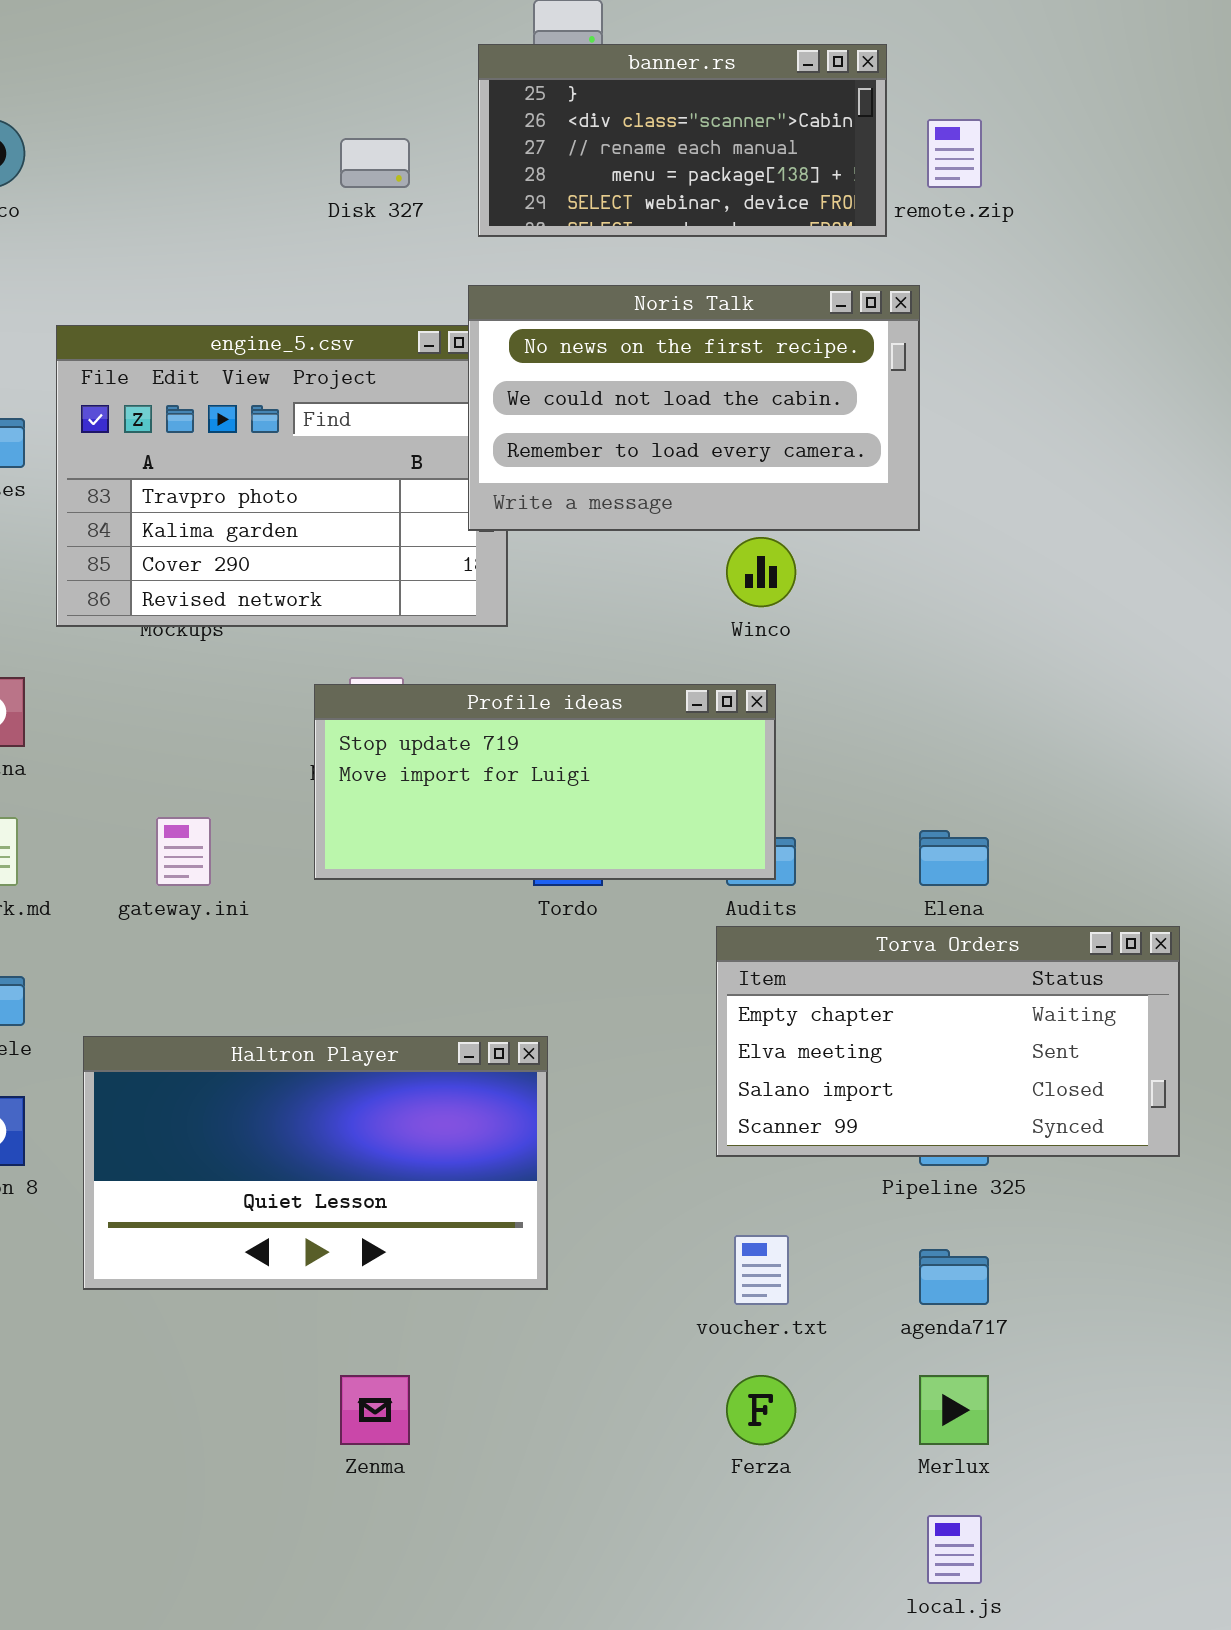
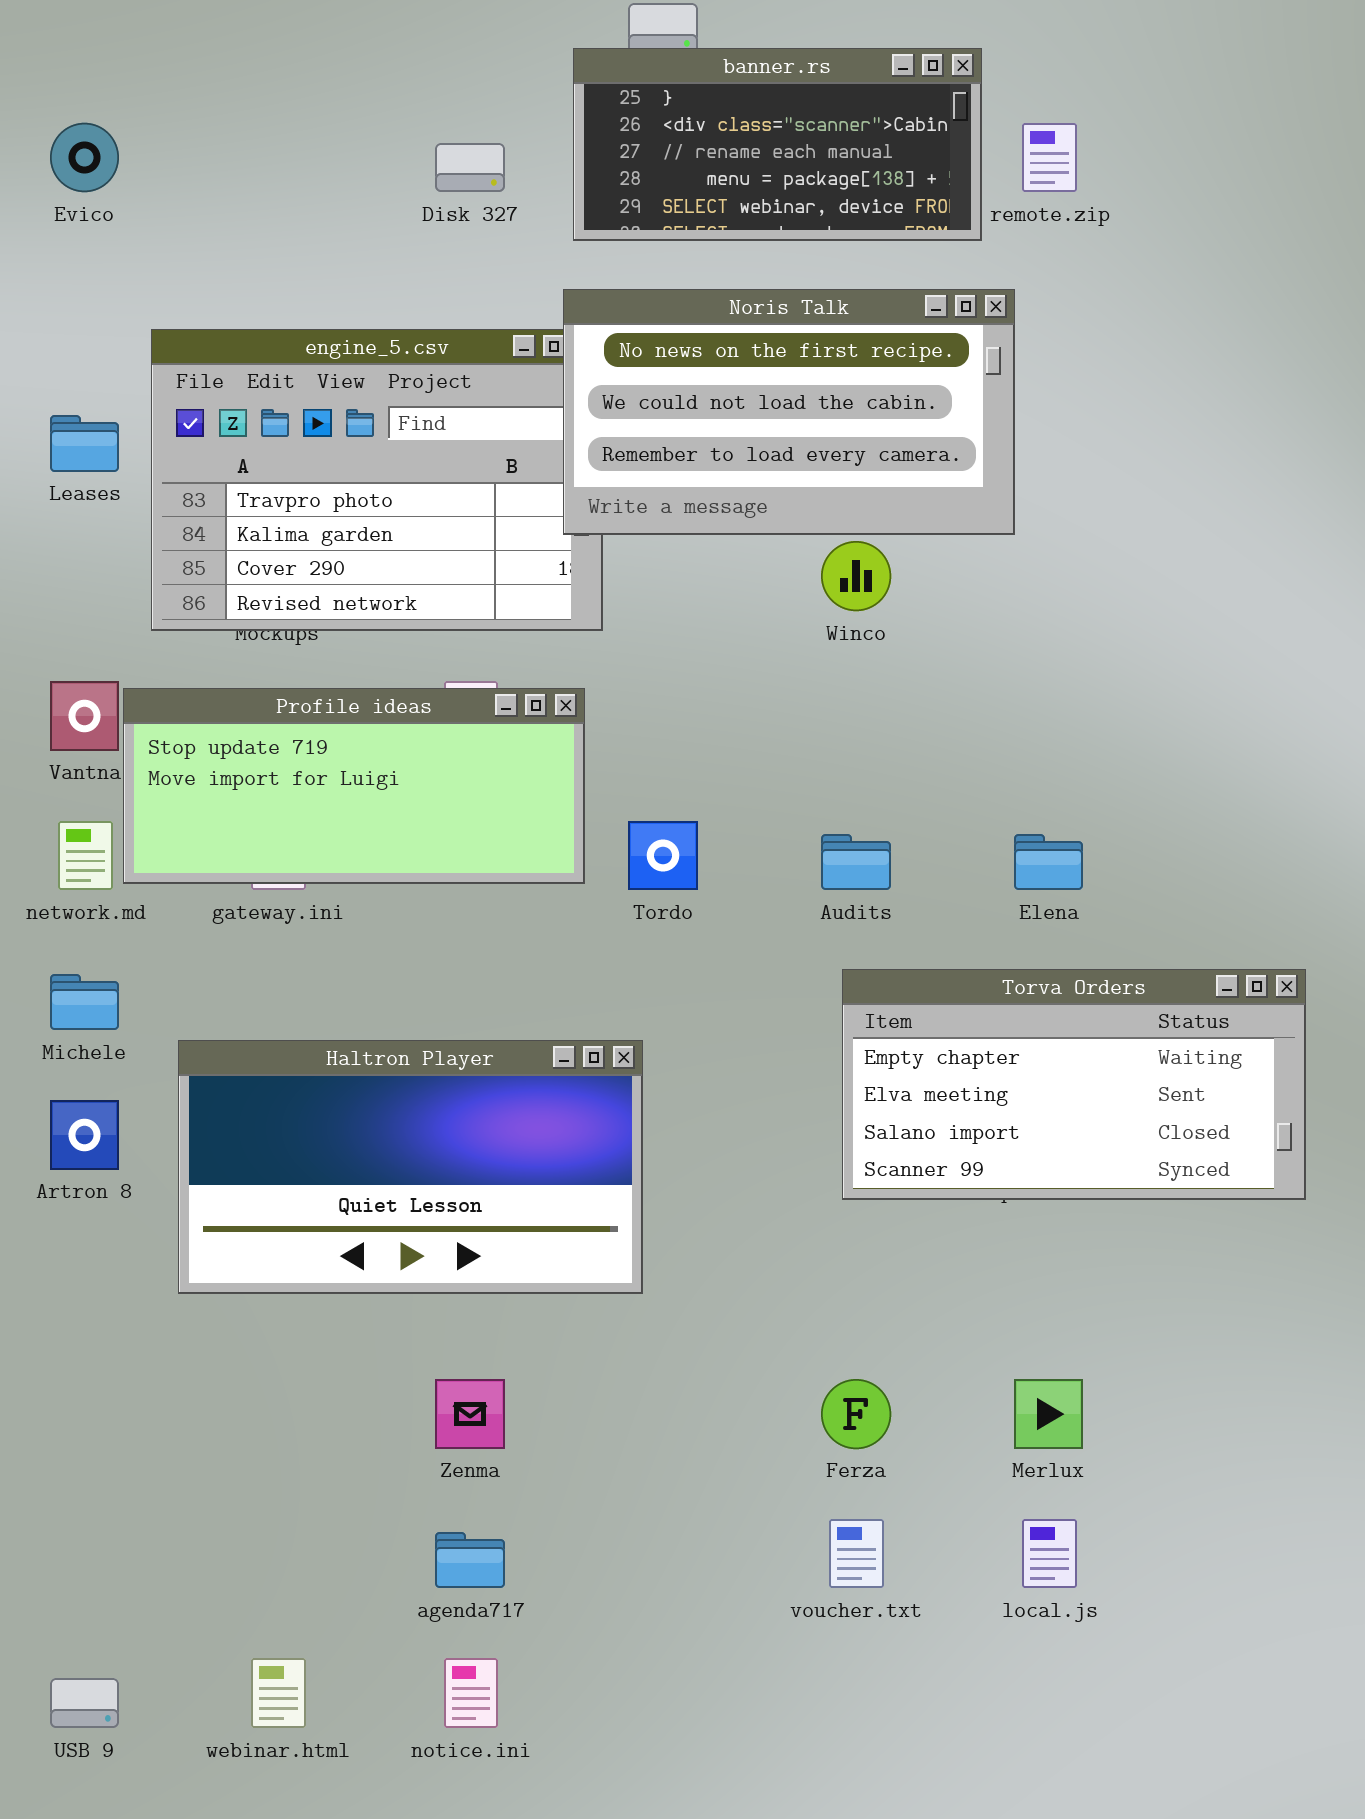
Profile ideas: [314,684,776,880] -> [123,688,585,884], moved
Torva Orders: [716,926,1180,1157] -> [842,969,1306,1200], moved
voucher.txt: [734,1235,789,1305] -> [829,1519,884,1588], moved
agenda717: [919,1249,989,1305] -> [435,1532,505,1588], moved

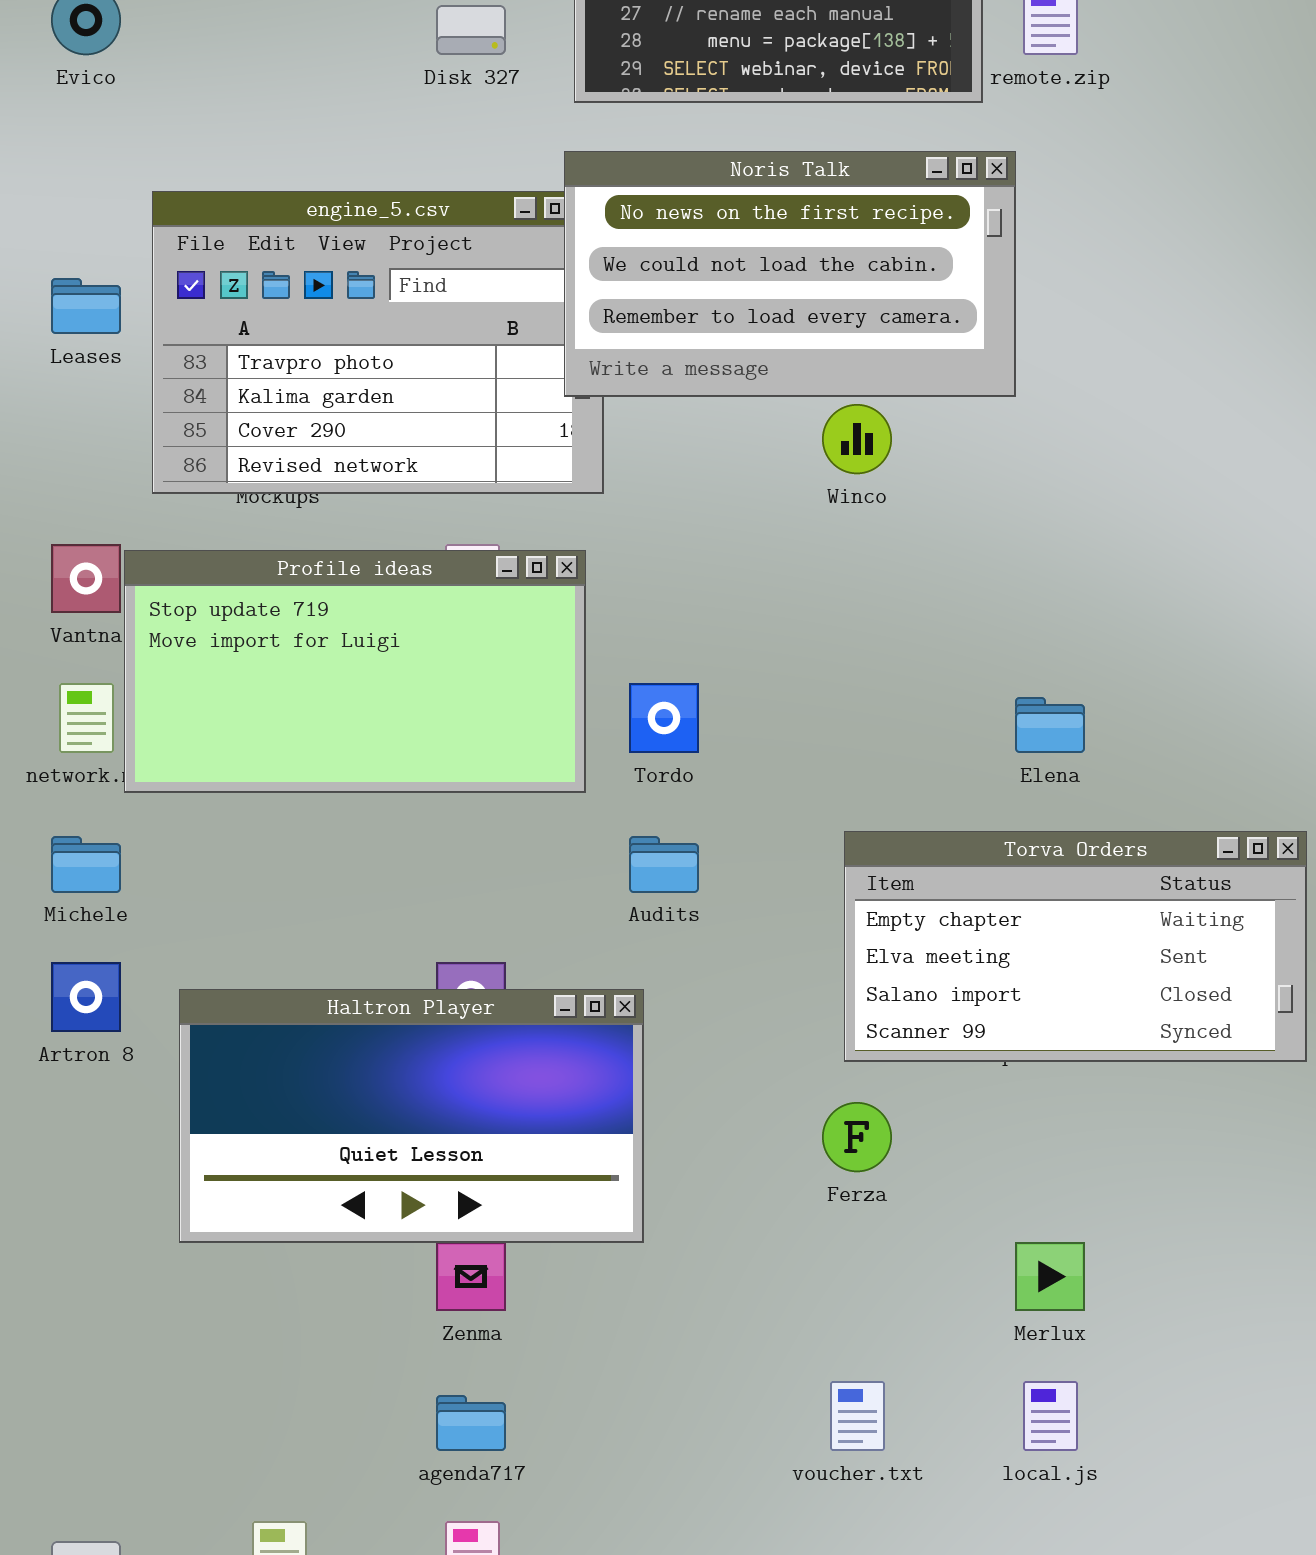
Profile ideas: [123,688,585,884] -> [124,550,586,793], resized
Audits: [821,834,891,890] -> [629,836,699,893], moved
Haltron Player: [178,1040,643,1294] -> [179,989,644,1243], moved
Ferza: [821,1379,891,1449] -> [822,1102,892,1172], moved

